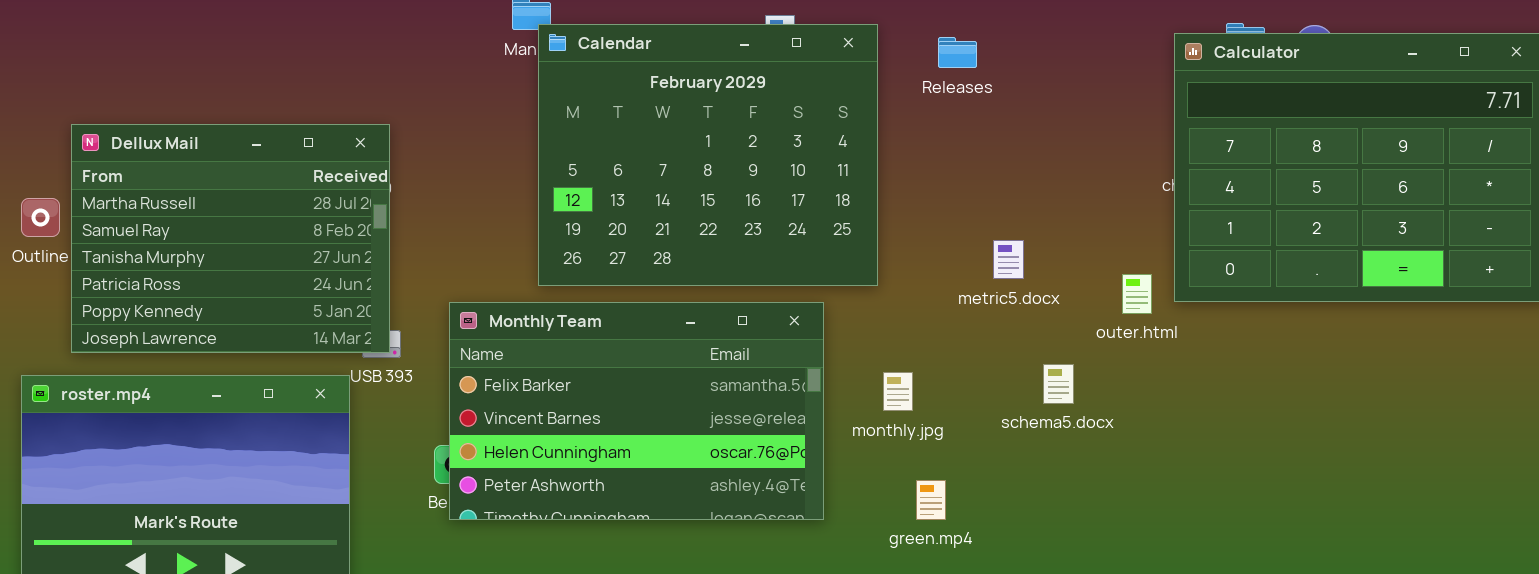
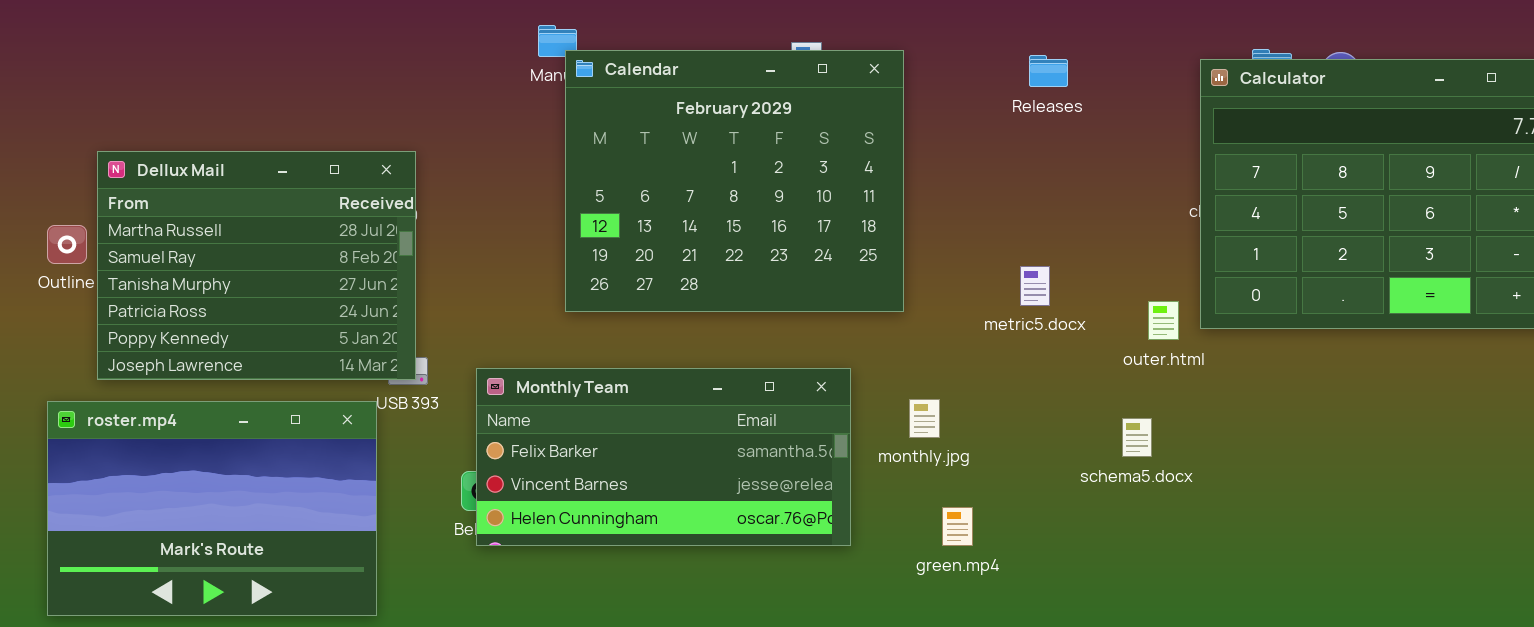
Releases: [938,37,977,68] -> [1029,55,1068,87], moved
Monthly Team: [449,302,824,520] -> [476,368,851,546], resized
schema5.docx: [1043,364,1074,404] -> [1122,418,1152,457], moved

